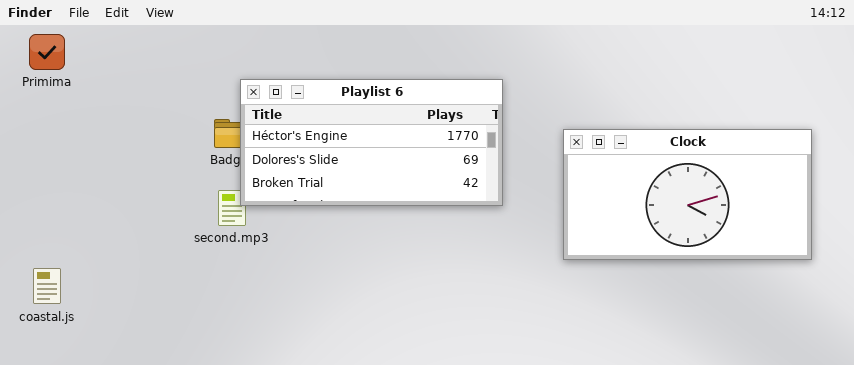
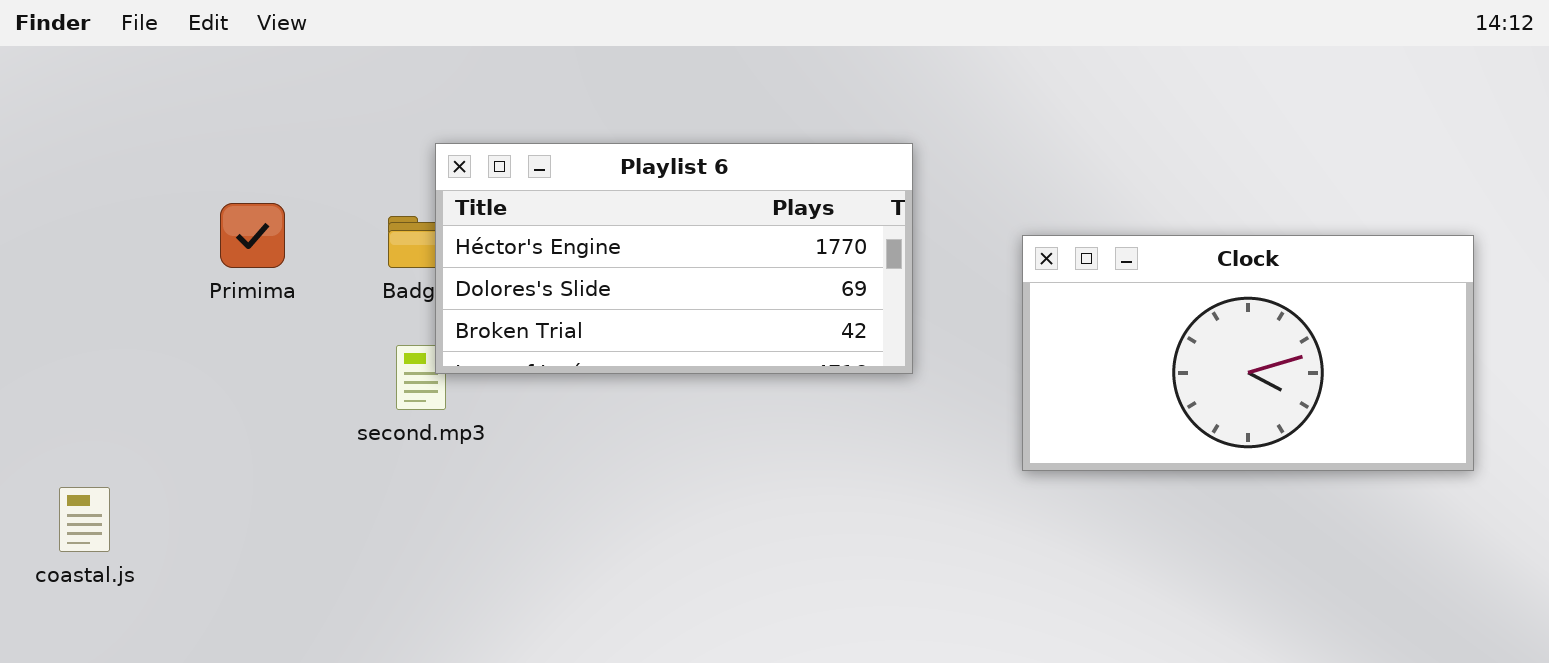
Primima: [29,34,65,70] -> [220,203,285,268], moved

